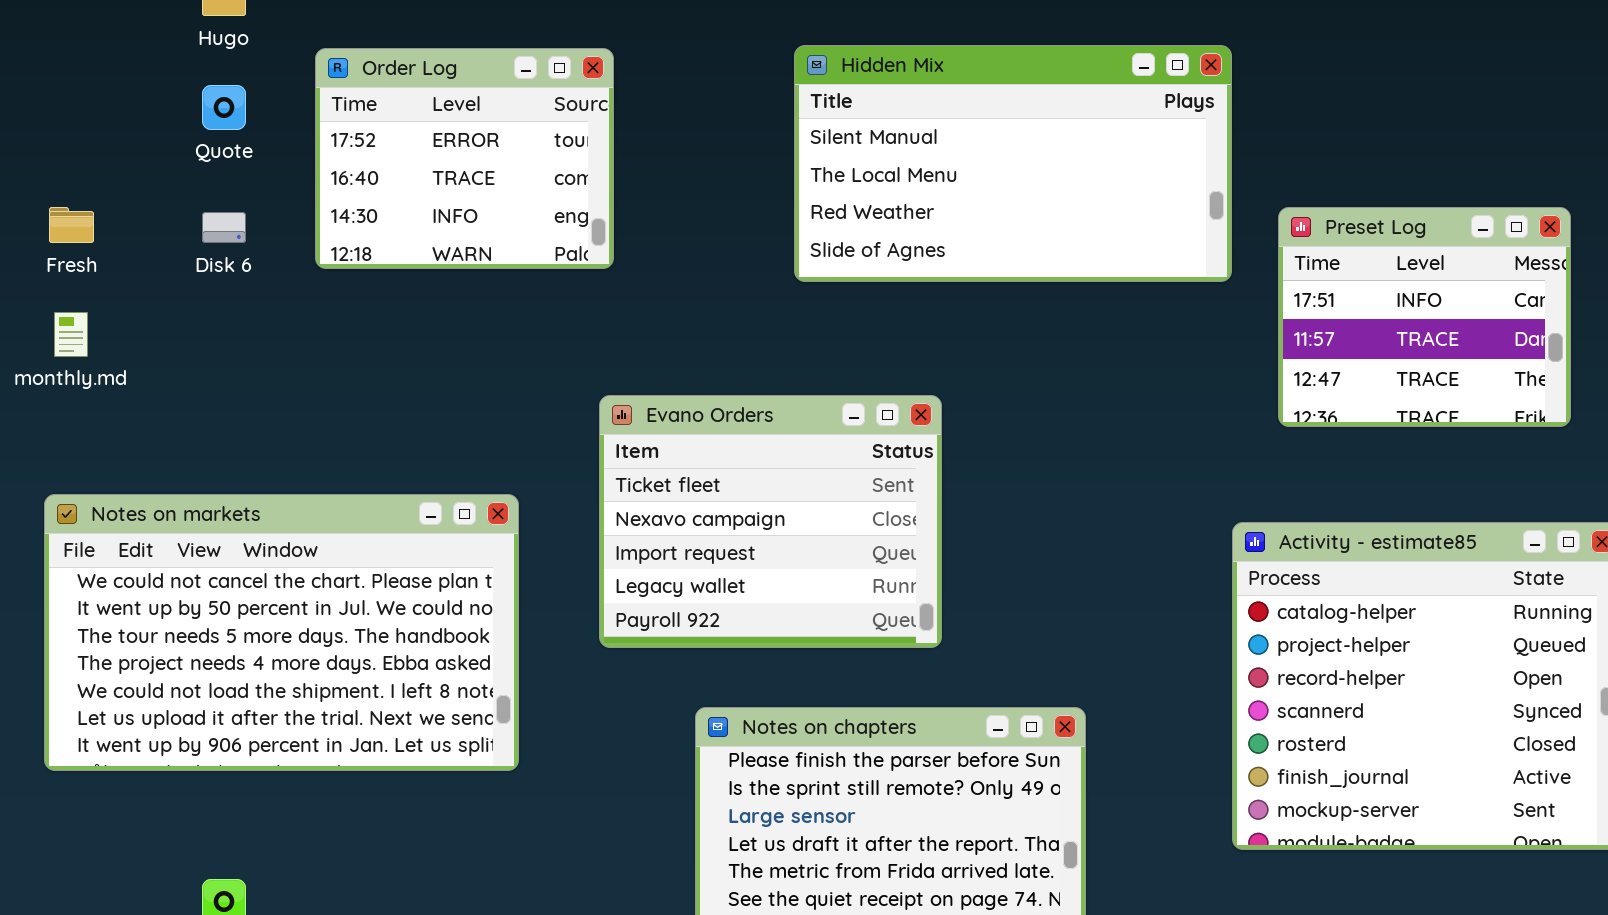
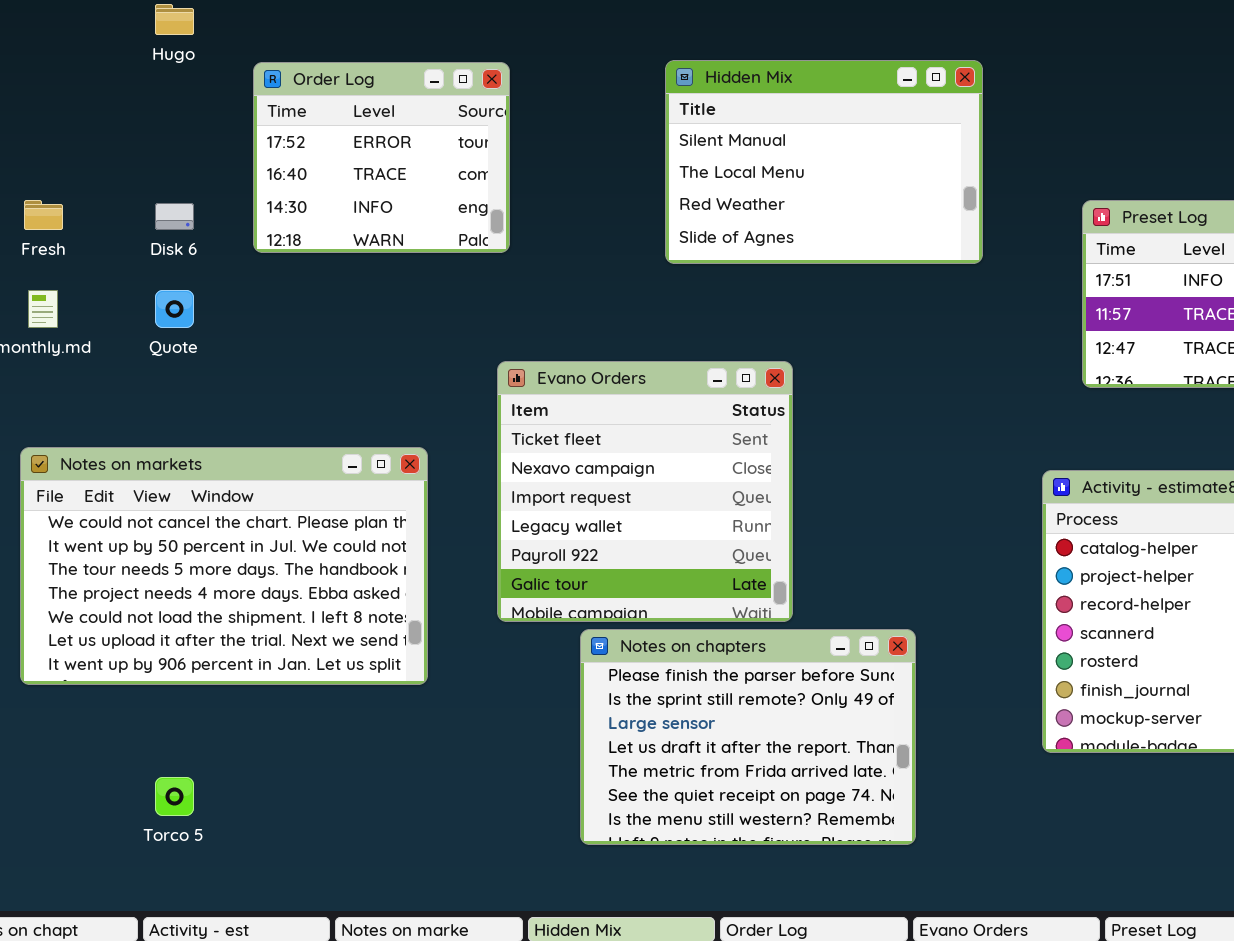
Hidden Mix: [794,45,1232,282] -> [665,60,983,264], resized
Quote: [202,85,246,130] -> [155,290,194,328], moved
Evano Orders: [599,395,942,648] -> [497,361,793,622], resized

